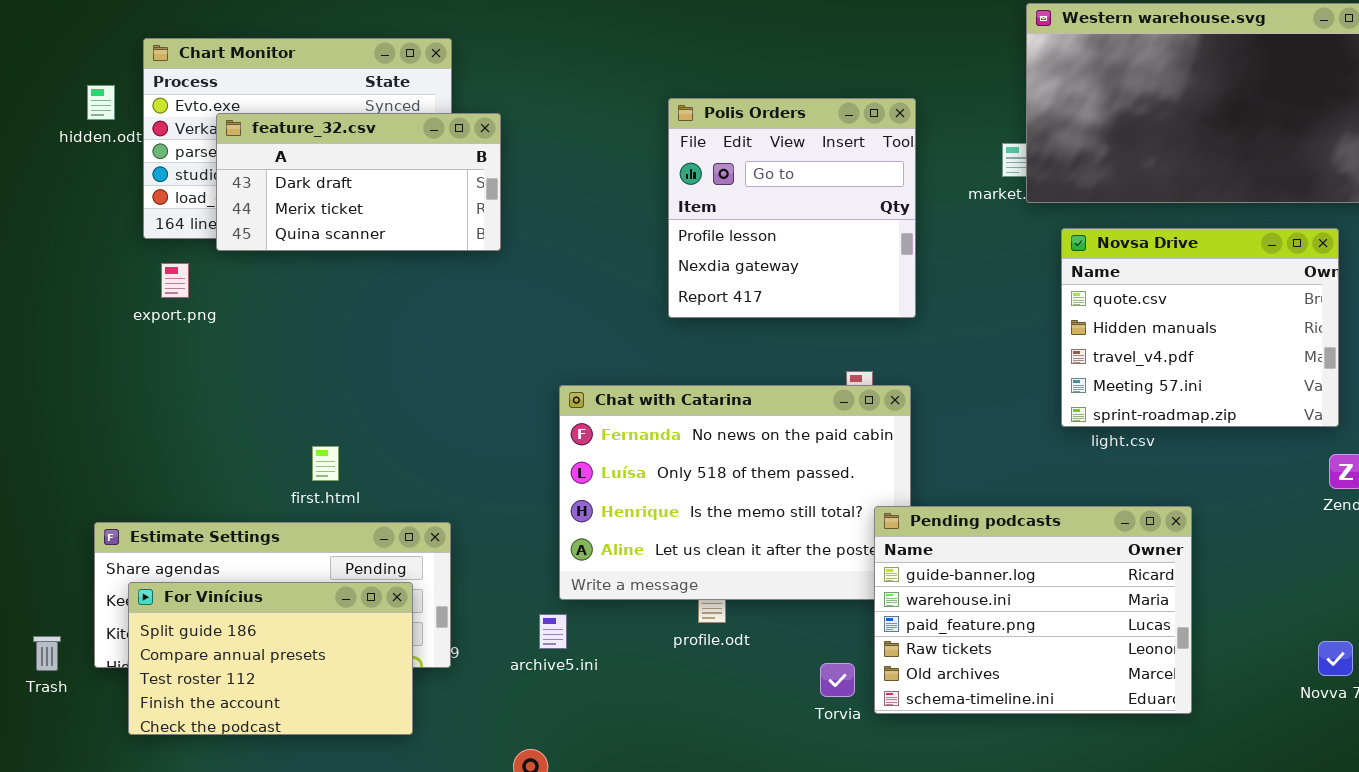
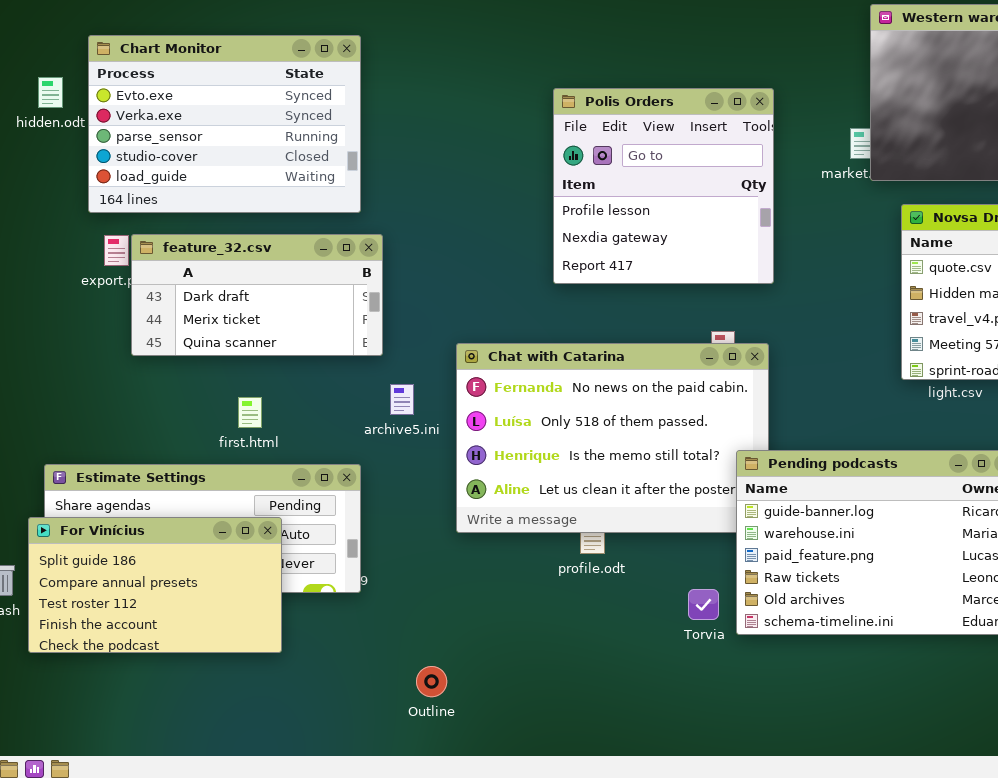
feature_32.csv: [216,113,501,251] -> [131,234,383,356], moved
For Vinícius: [128,582,413,735] -> [28,517,282,653], moved
archive5.ini: [539,614,567,649] -> [390,384,414,415], moved

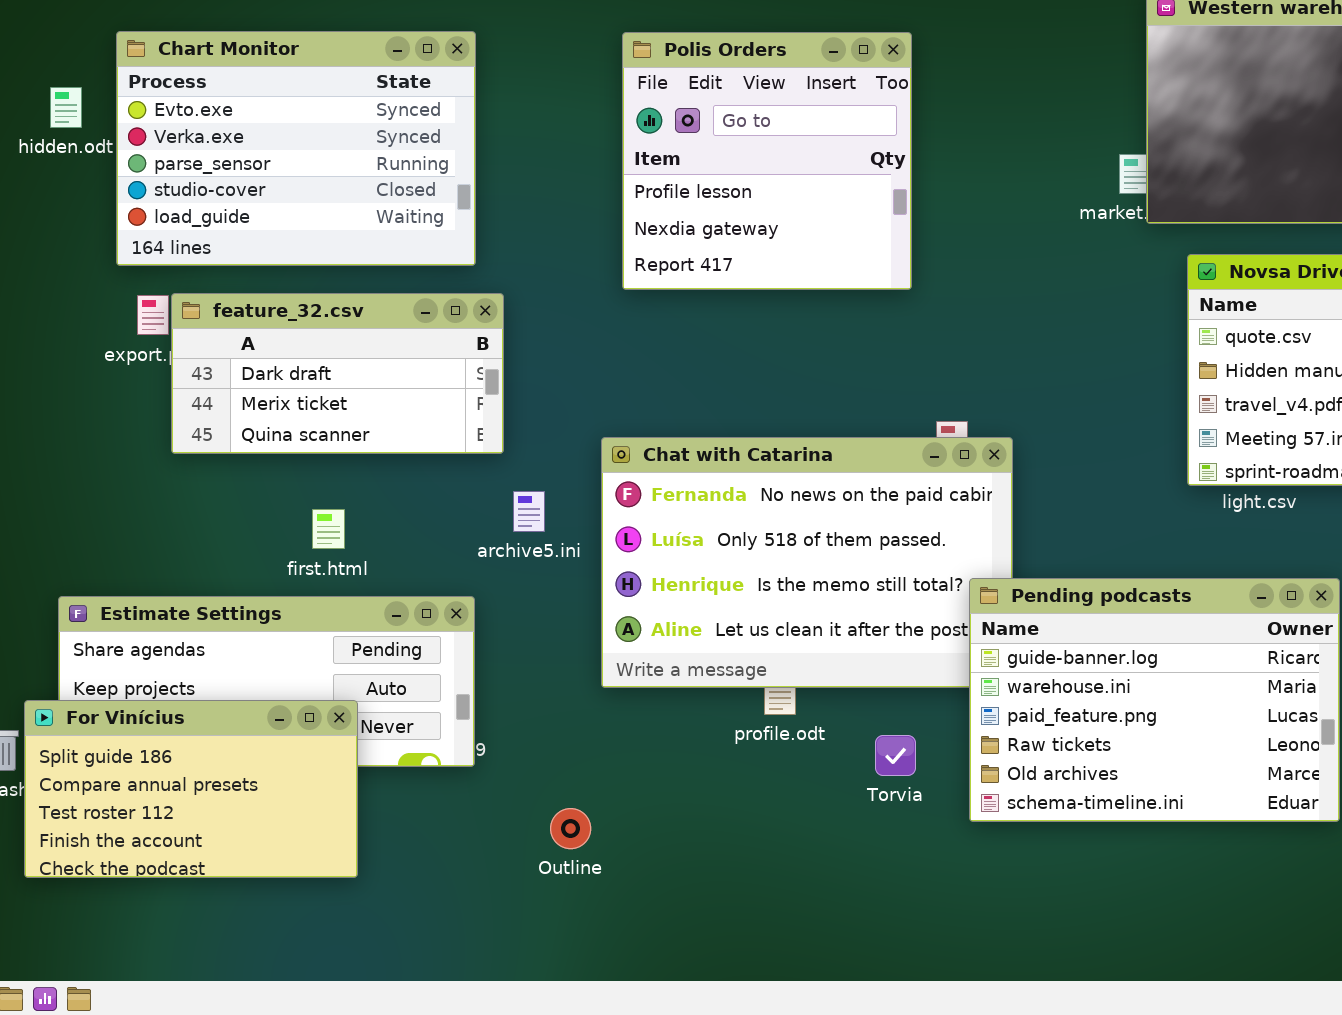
Polis Orders: [553,88,774,284] -> [622,32,912,290], moved
For Vinícius: [28,517,282,653] -> [24,700,358,878], moved
Torvia: [688,589,719,620] -> [875,735,916,776], moved
Outline: [416,666,447,697] -> [550,808,591,849], moved

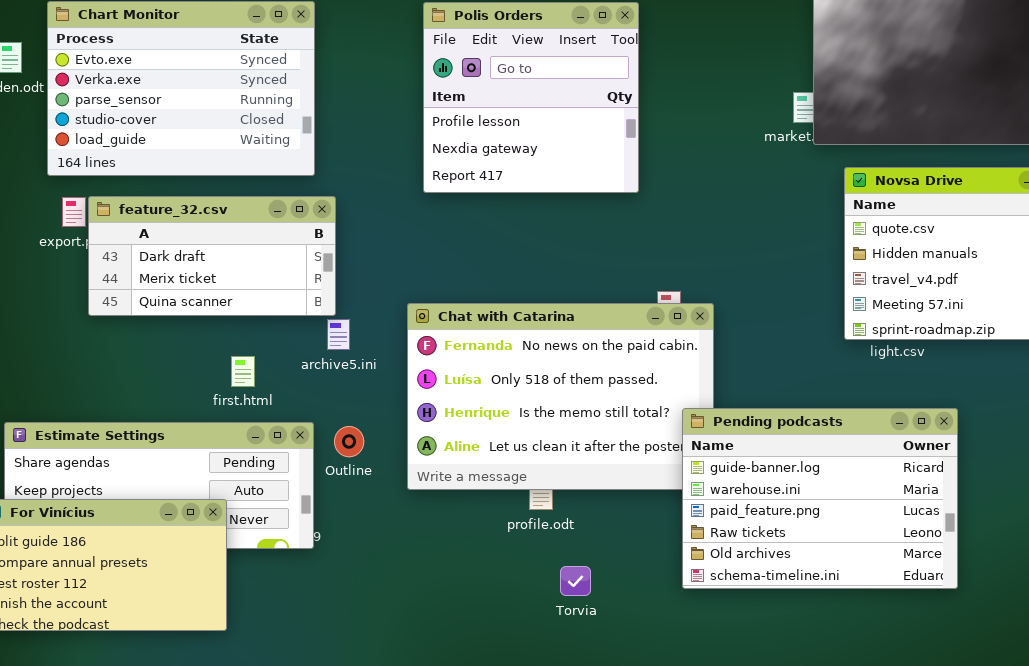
archive5.ini: [513,491,545,532] -> [327,319,350,350], moved
first.html: [312,509,345,549] -> [231,356,255,387], moved
Torvia: [875,735,916,776] -> [560,566,591,596], moved
Outline: [550,808,591,849] -> [334,426,364,457], moved

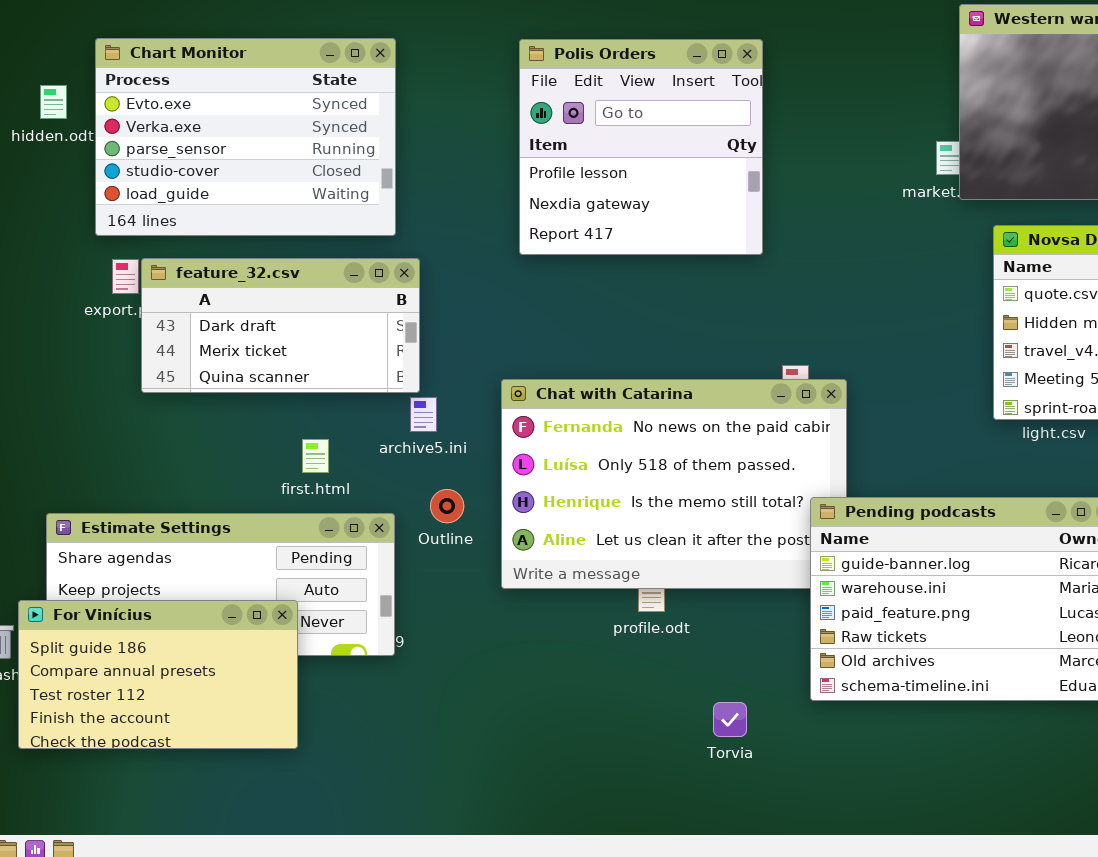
Outline: [334,426,364,457] -> [430,489,464,523], moved
Torvia: [560,566,591,596] -> [713,702,747,737], moved

